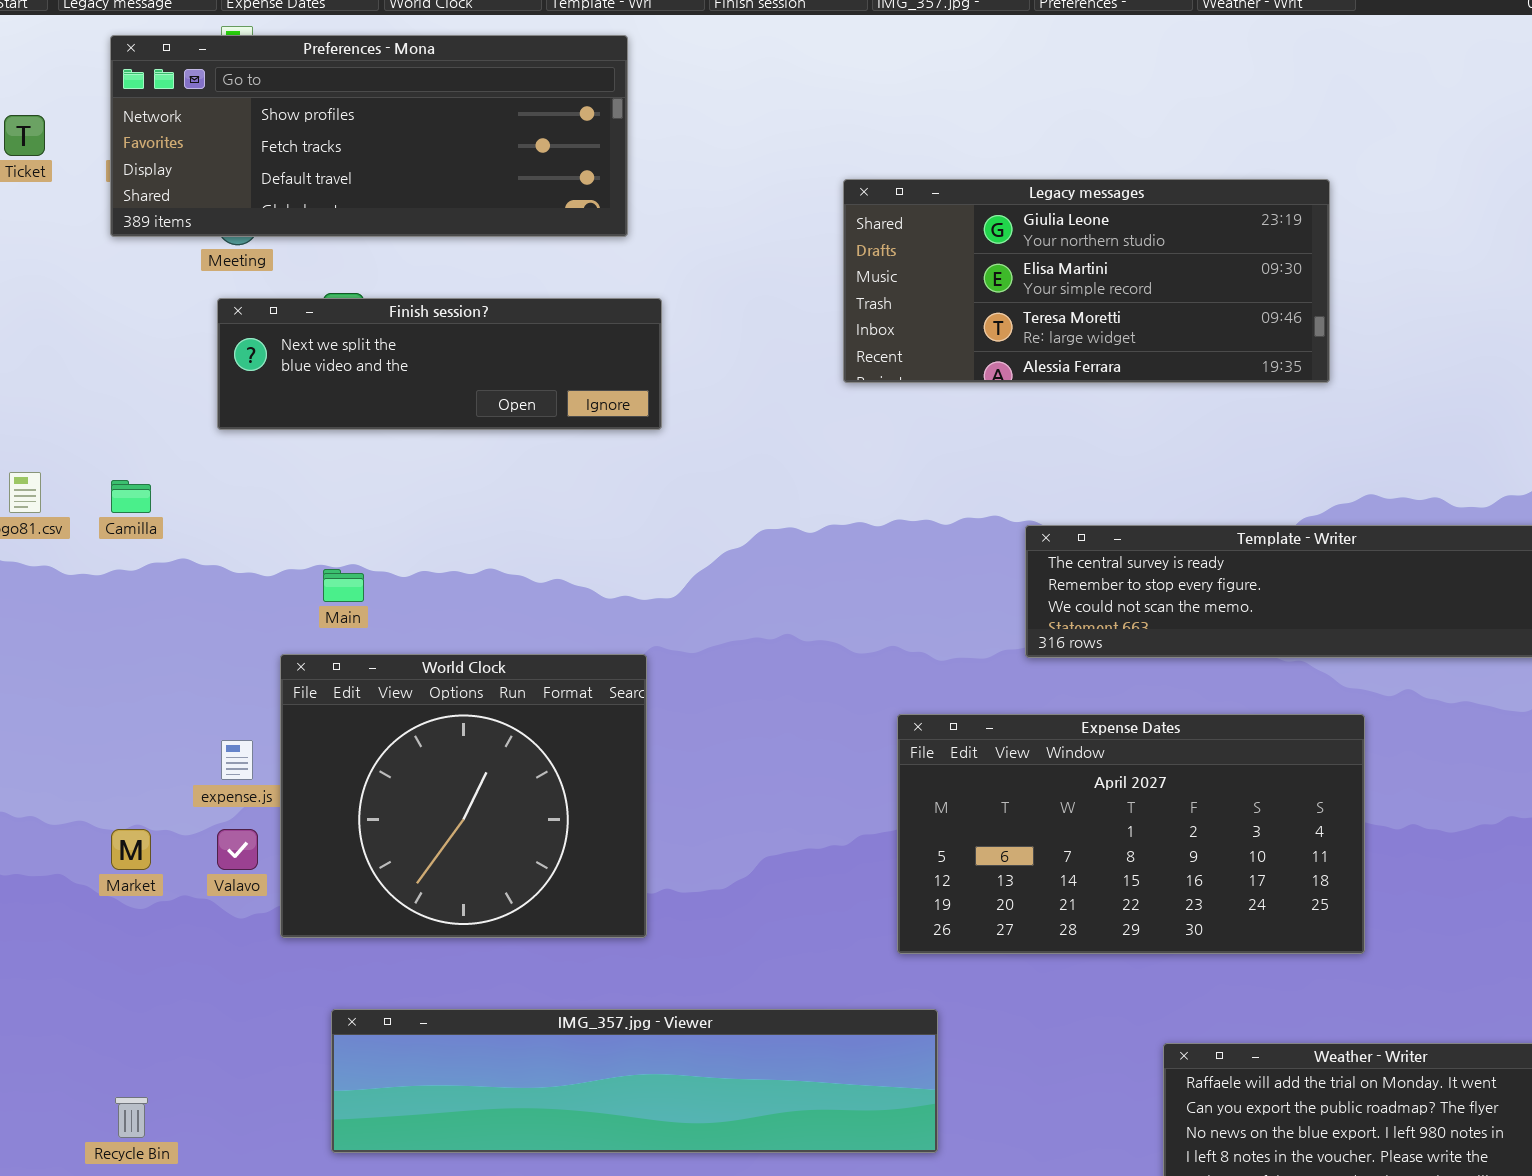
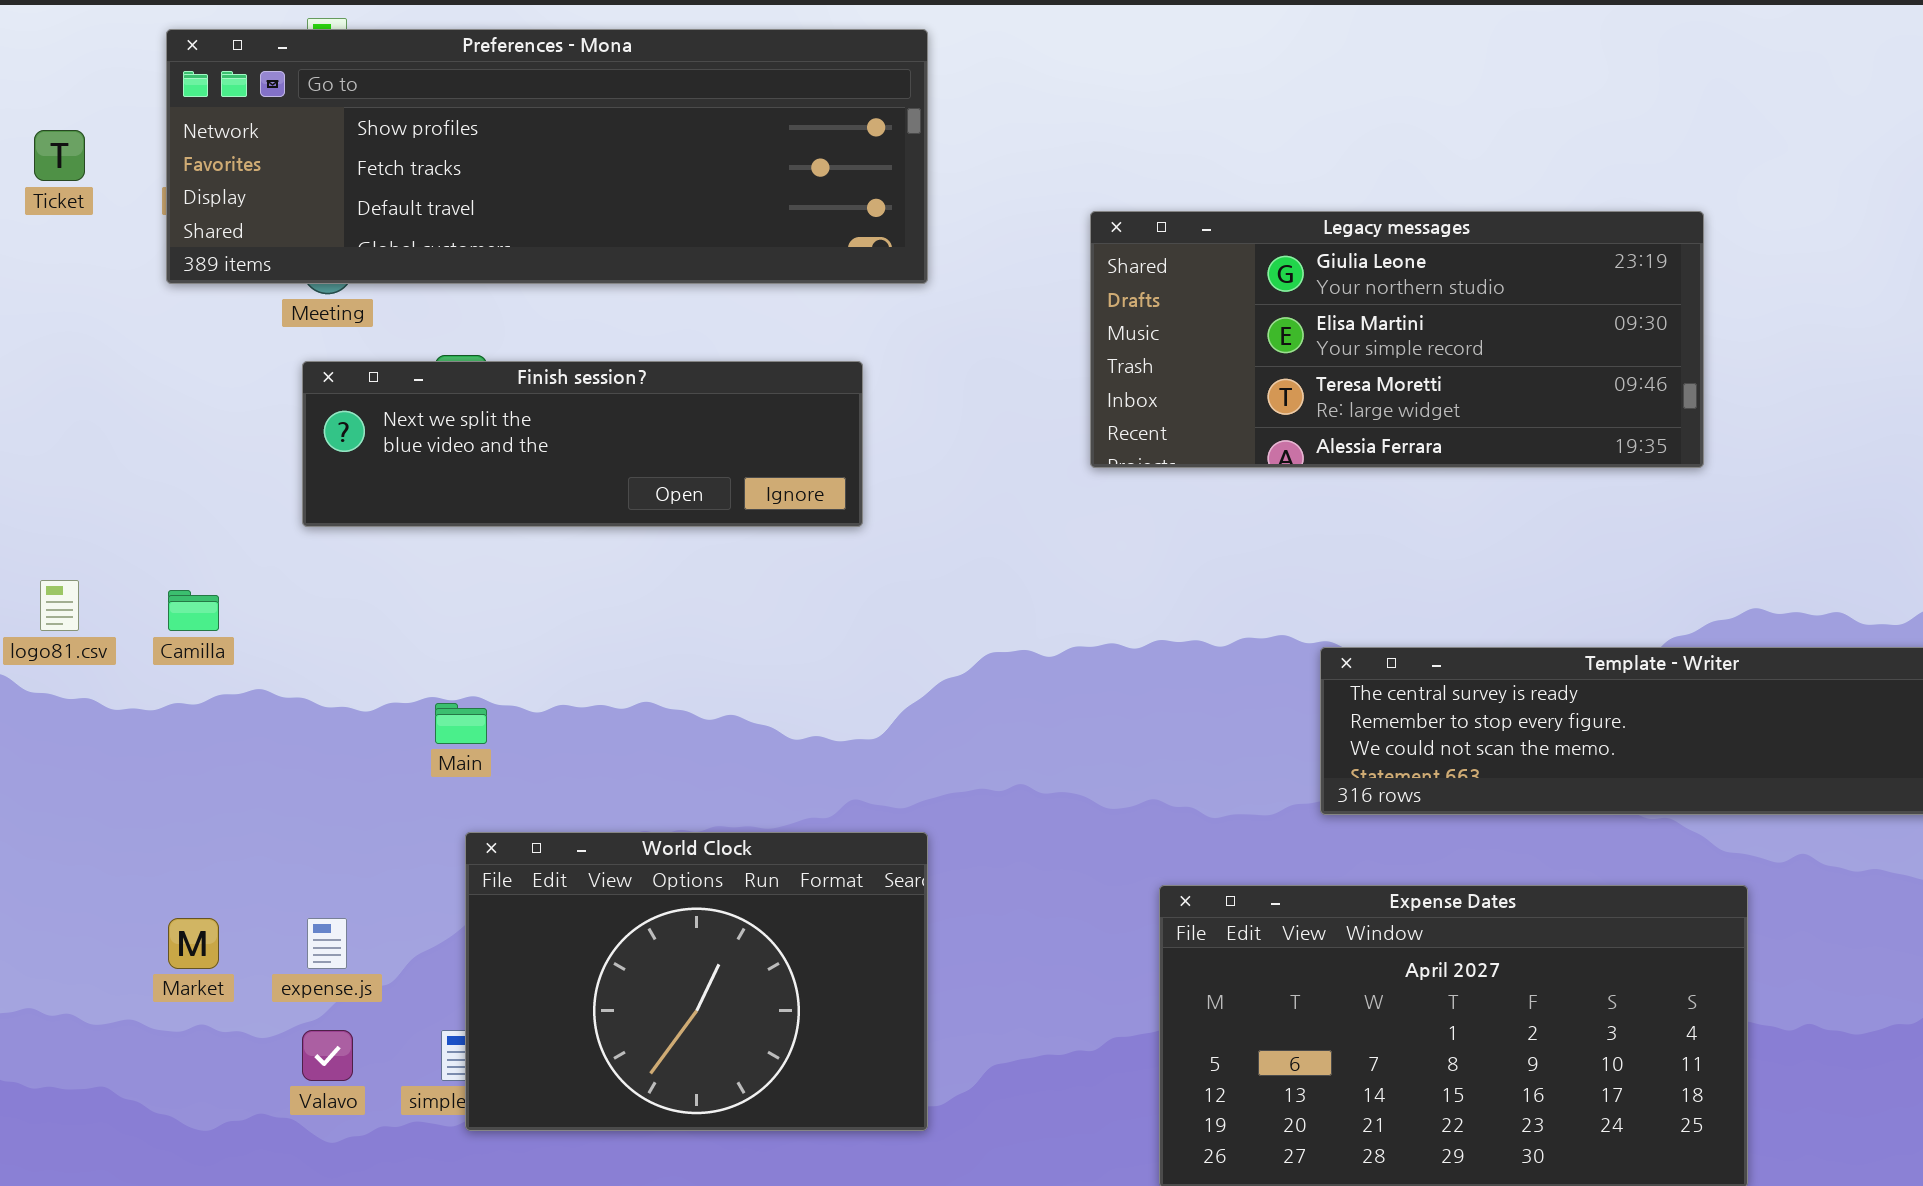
Preferences - Mona: [110,35,628,237] -> [166,29,928,284], resized
World Clock: [280,654,647,938] -> [465,832,928,1131], moved, resized
Market: [111,829,151,870] -> [168,918,219,969], moved

